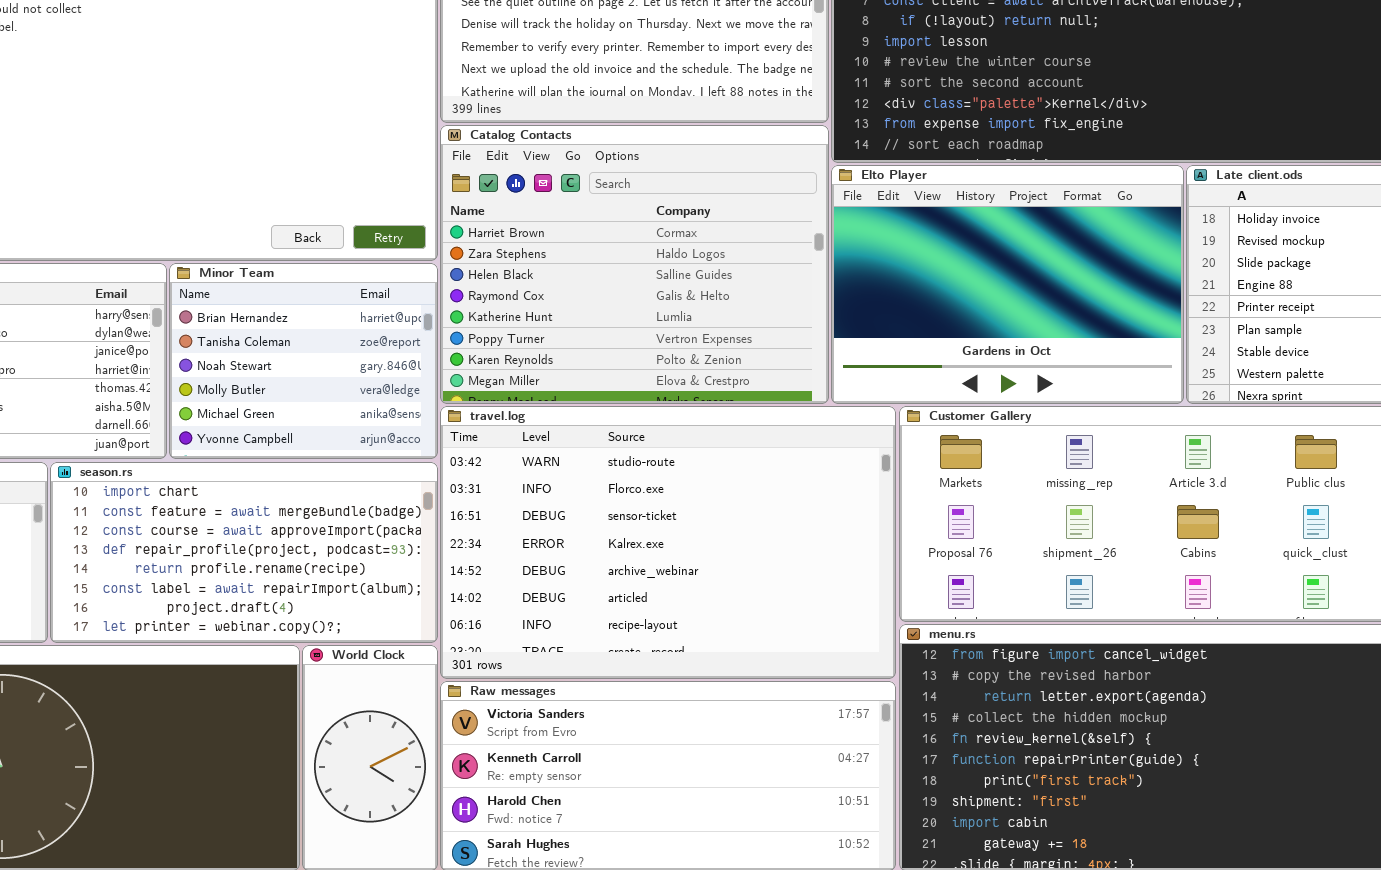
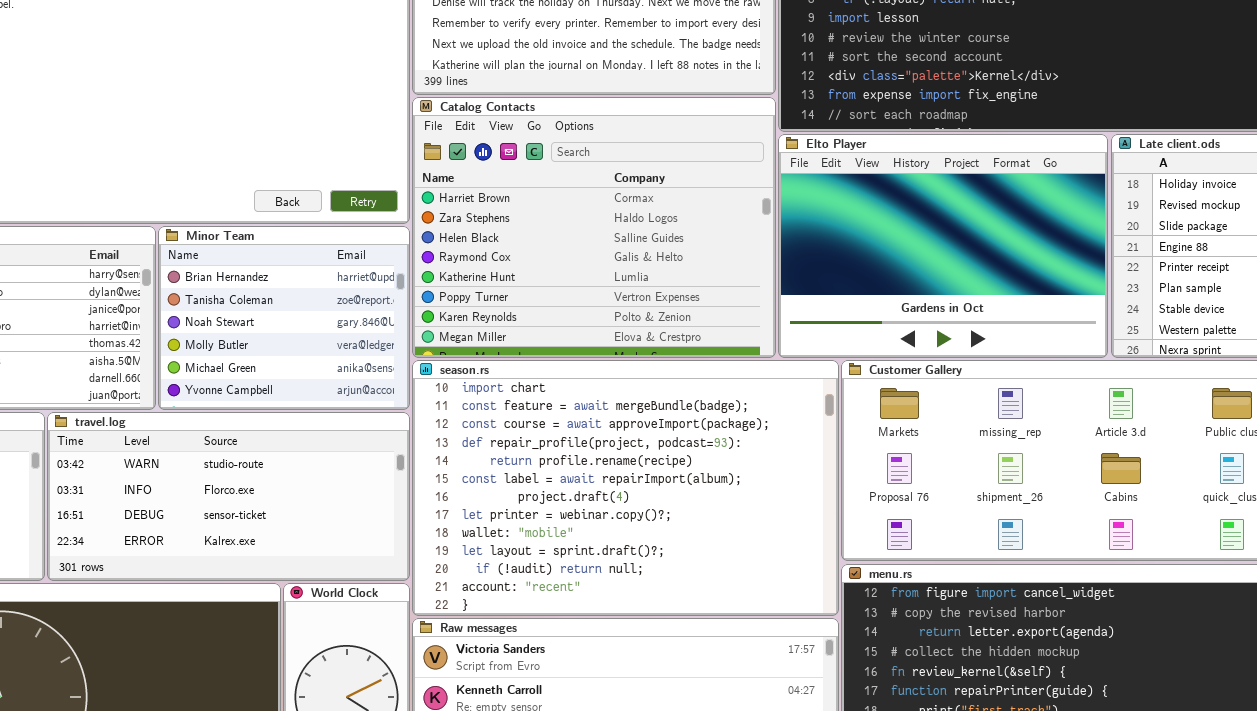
travel.log: [440,406,896,679] -> [47,412,410,581], moved, resized
season.rs: [50,462,438,643] -> [412,360,839,616], moved, resized

